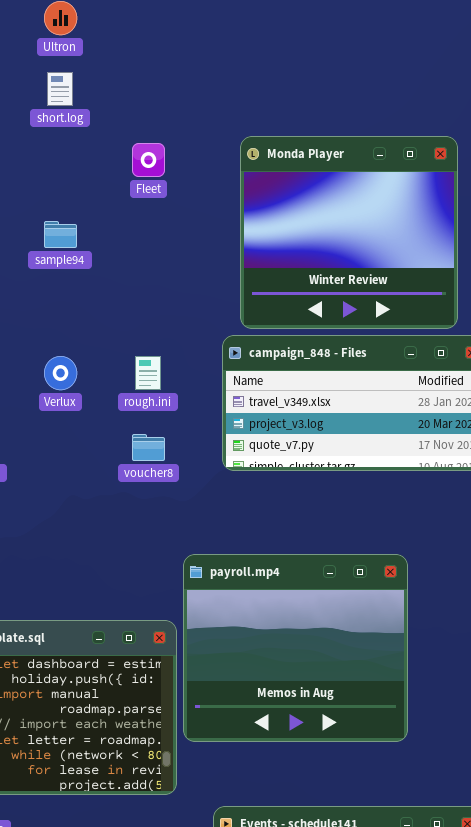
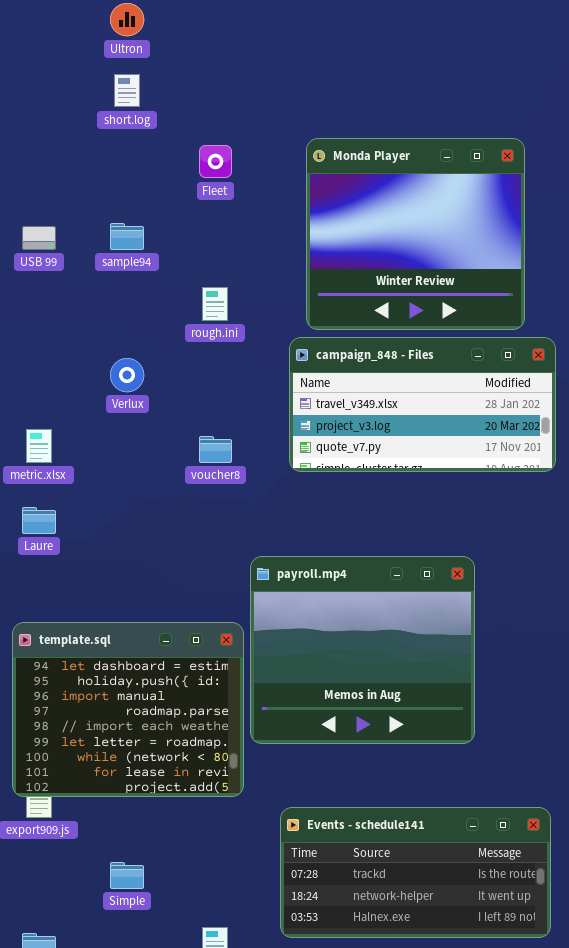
rough.ini: [135,356,161,390] -> [202,287,228,321], moved

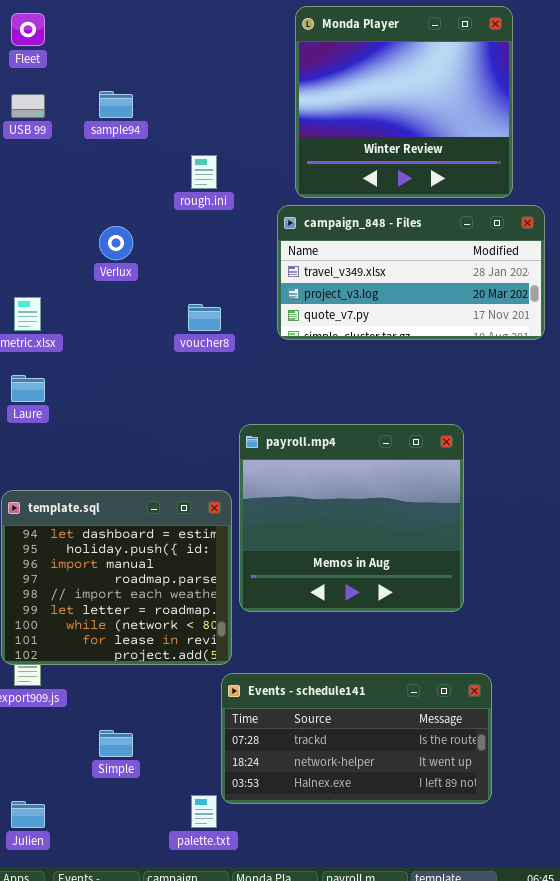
Fleet: [199,145,232,178] -> [11,13,45,46], moved
Events - schedule141: [280,807,551,938] -> [221,673,492,804], moved

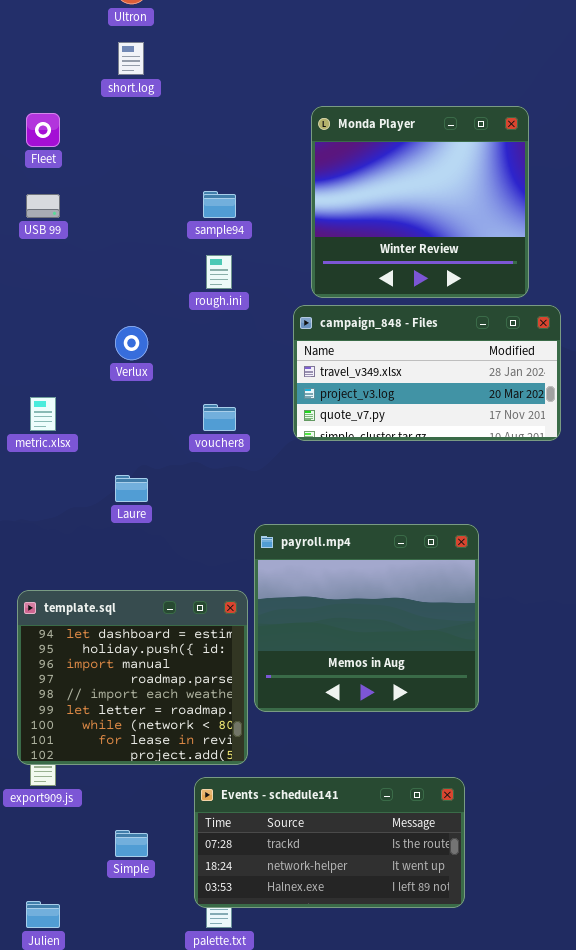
sample94: [99,91,133,118] -> [203,191,236,218], moved
Laure: [11,375,45,402] -> [115,475,148,502], moved
Events - schedule141: [221,673,492,804] -> [194,777,465,908], moved

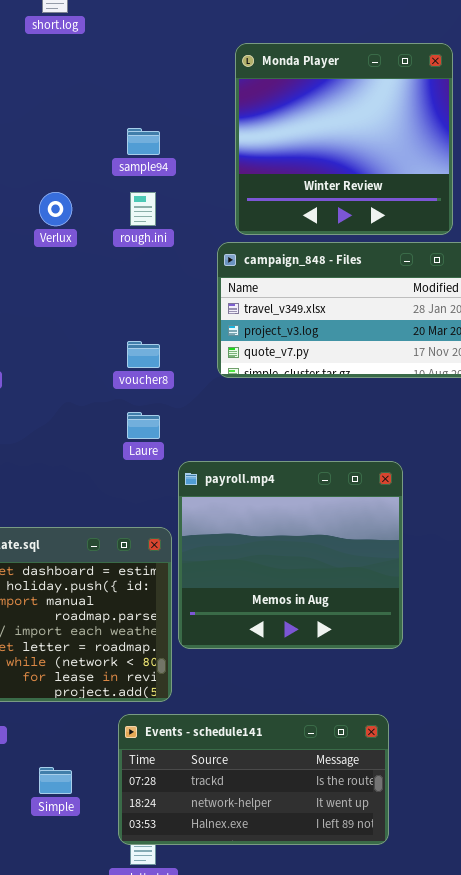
Verlux: [115,326,148,360] -> [39,192,72,226], moved
Laure: [115,475,148,502] -> [127,412,160,439], moved

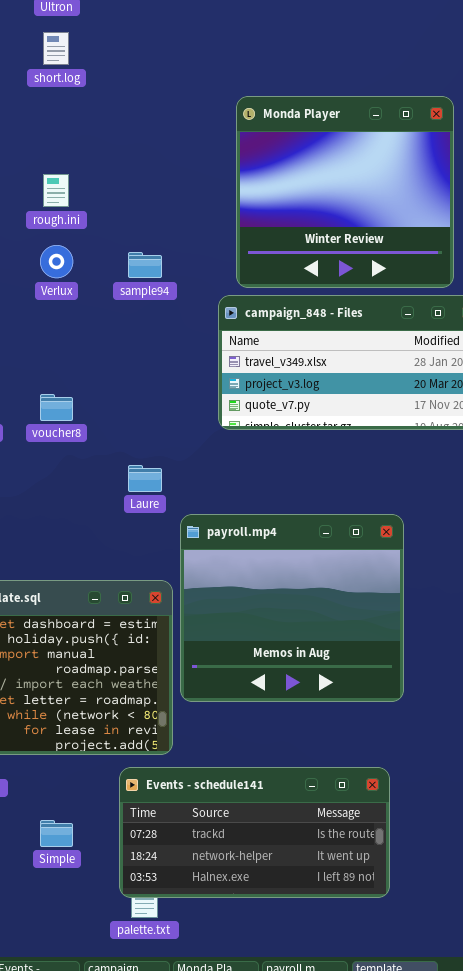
sample94: [127,128,160,155] -> [128,252,162,278], moved
rough.ini: [130,192,156,226] -> [43,174,69,207], moved
voucher8: [127,341,160,368] -> [40,394,73,421], moved

